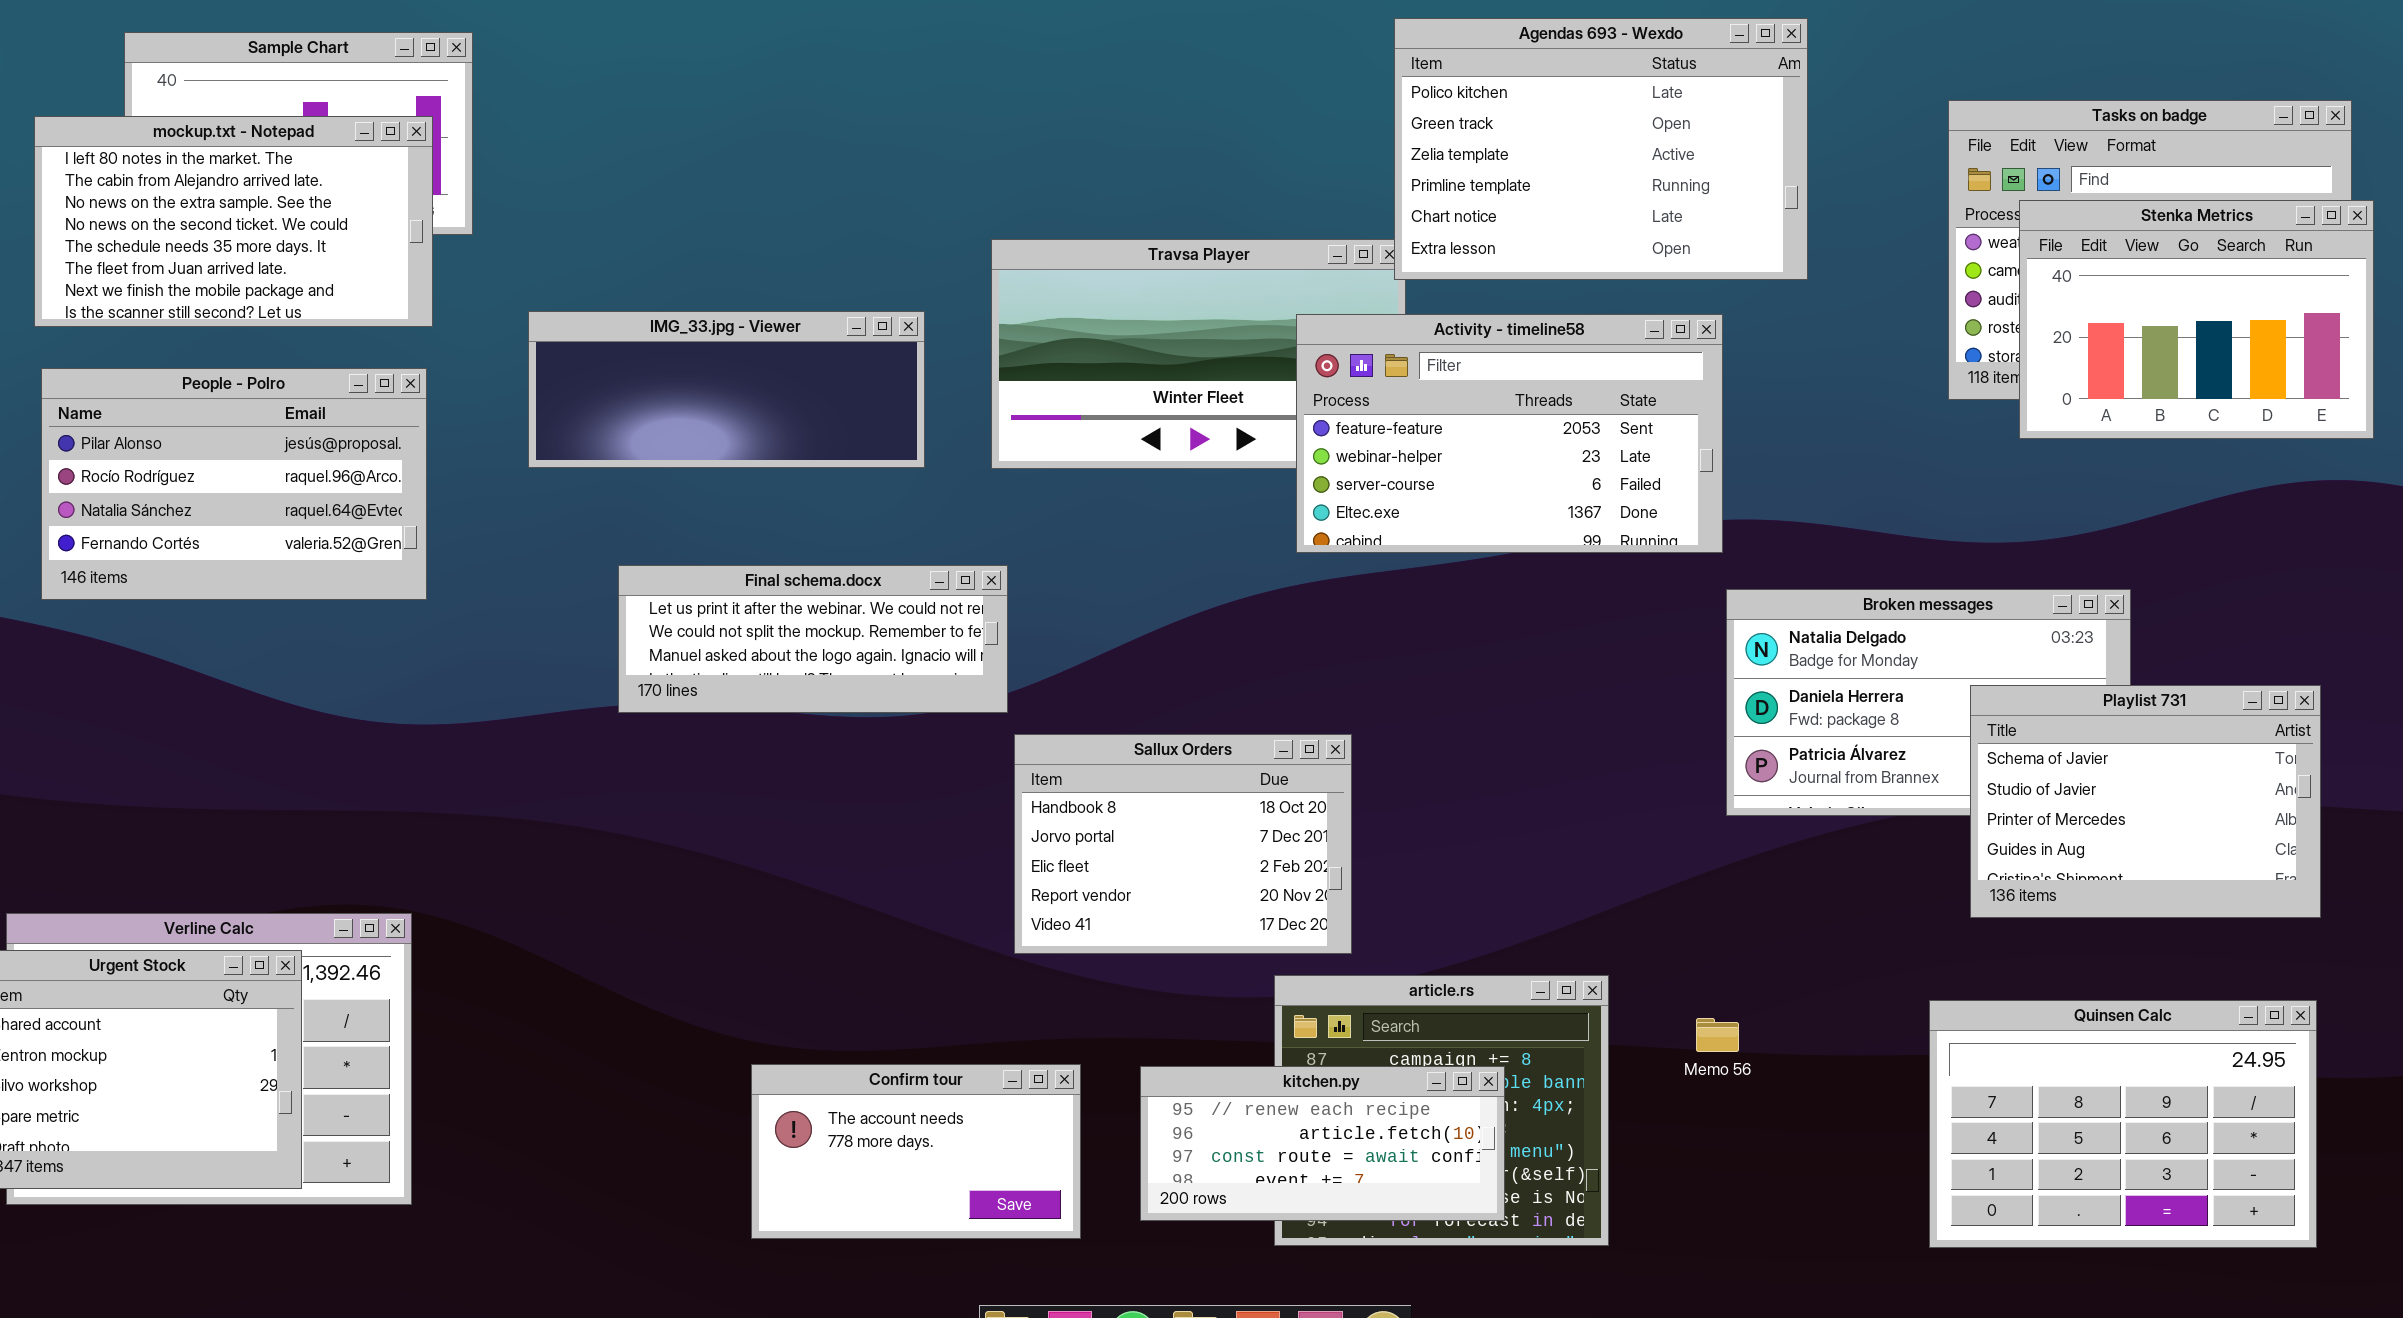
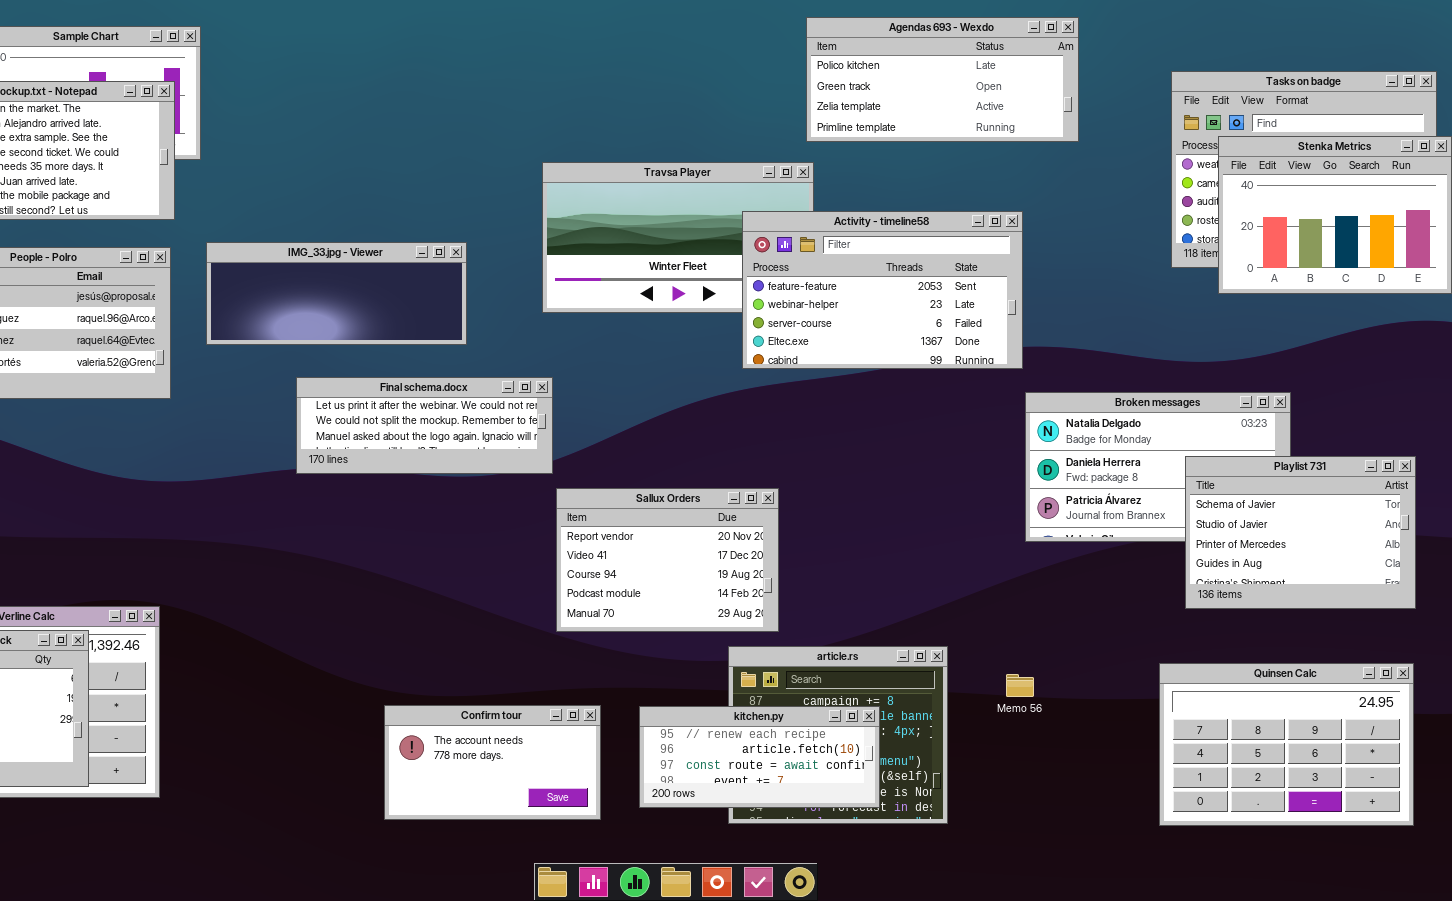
Agendas 693 - Wexdo: [1394,18,1808,280] -> [806,17,1079,142], resized
IMG_33.jpg - Viewer: [528,311,925,468] -> [206,242,467,345], moved
Sallux Orders: [1014,734,1352,954] -> [556,488,779,632], scrolled down 3 rows

